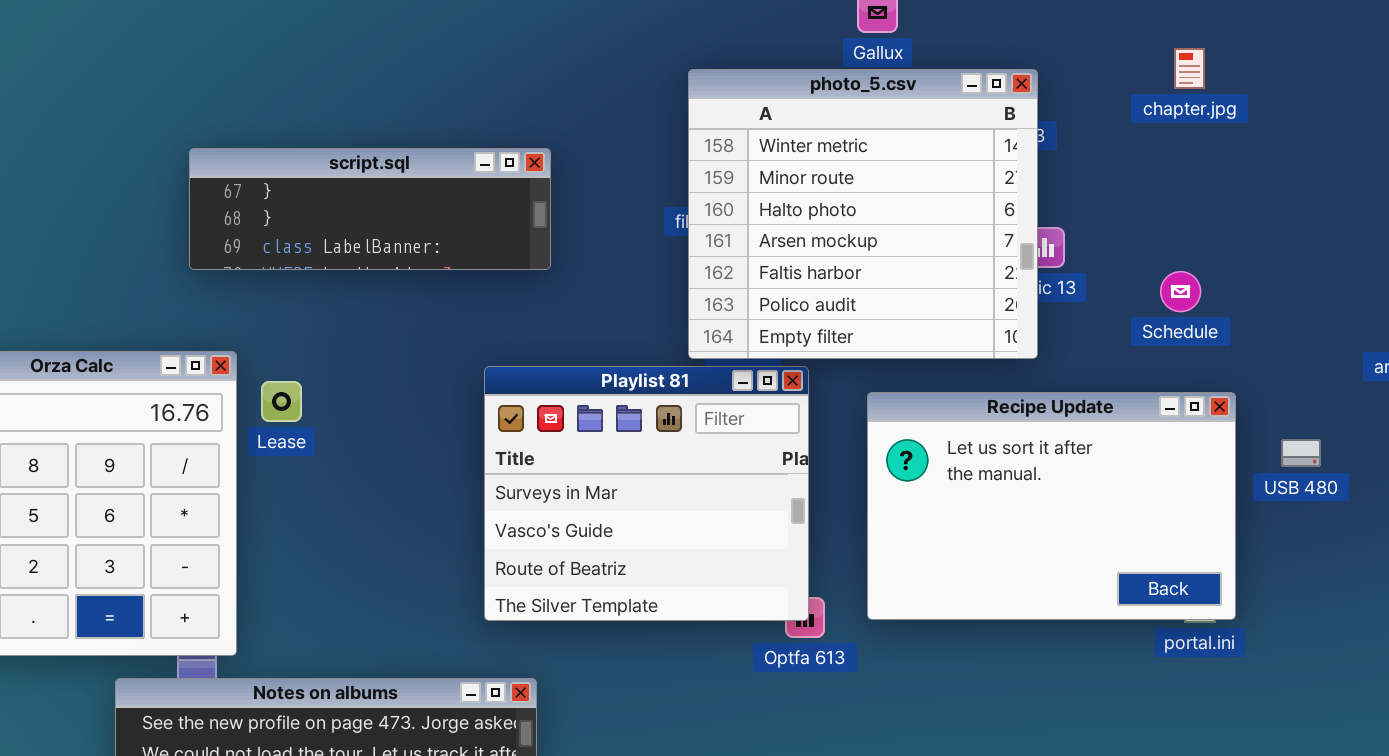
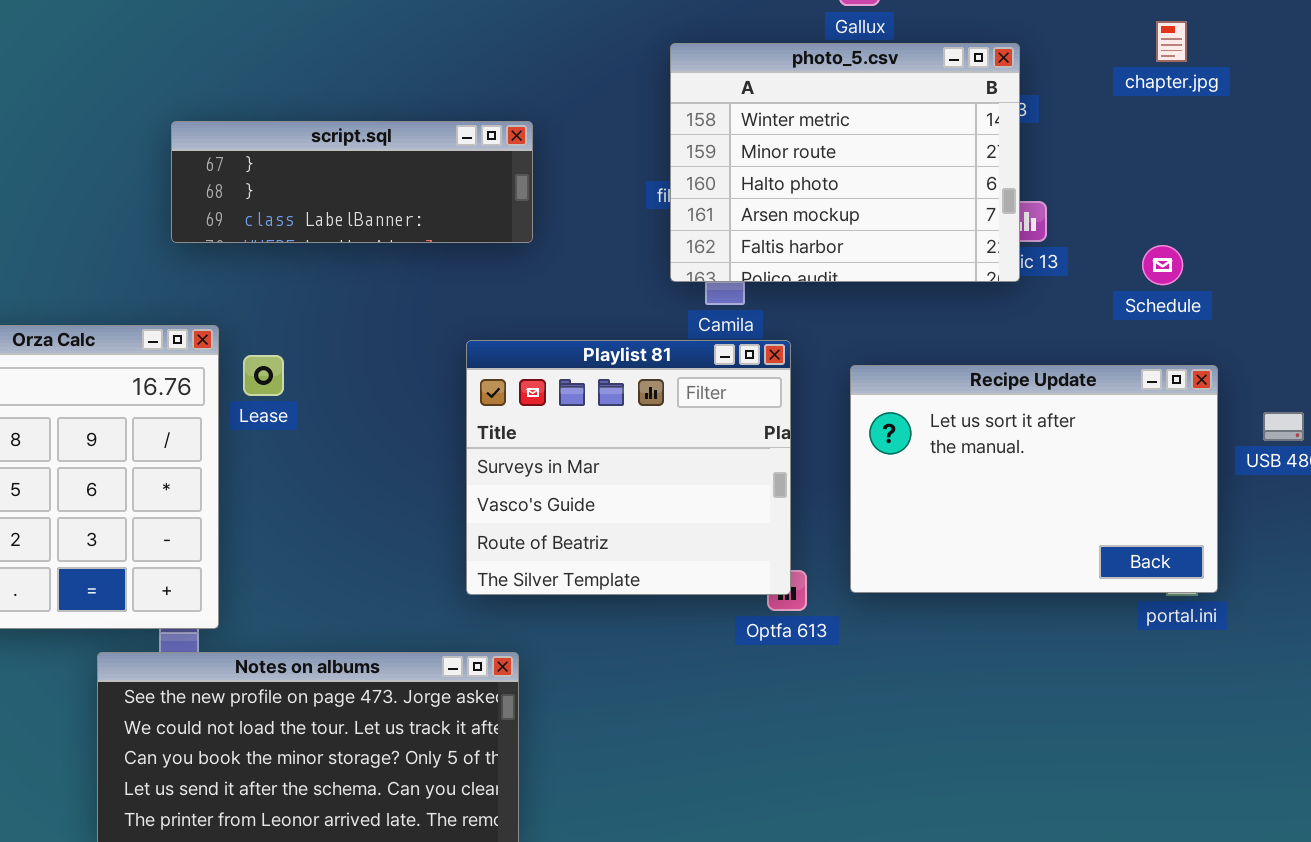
photo_5.csv: [688,69,1038,359] -> [670,43,1020,282], resized

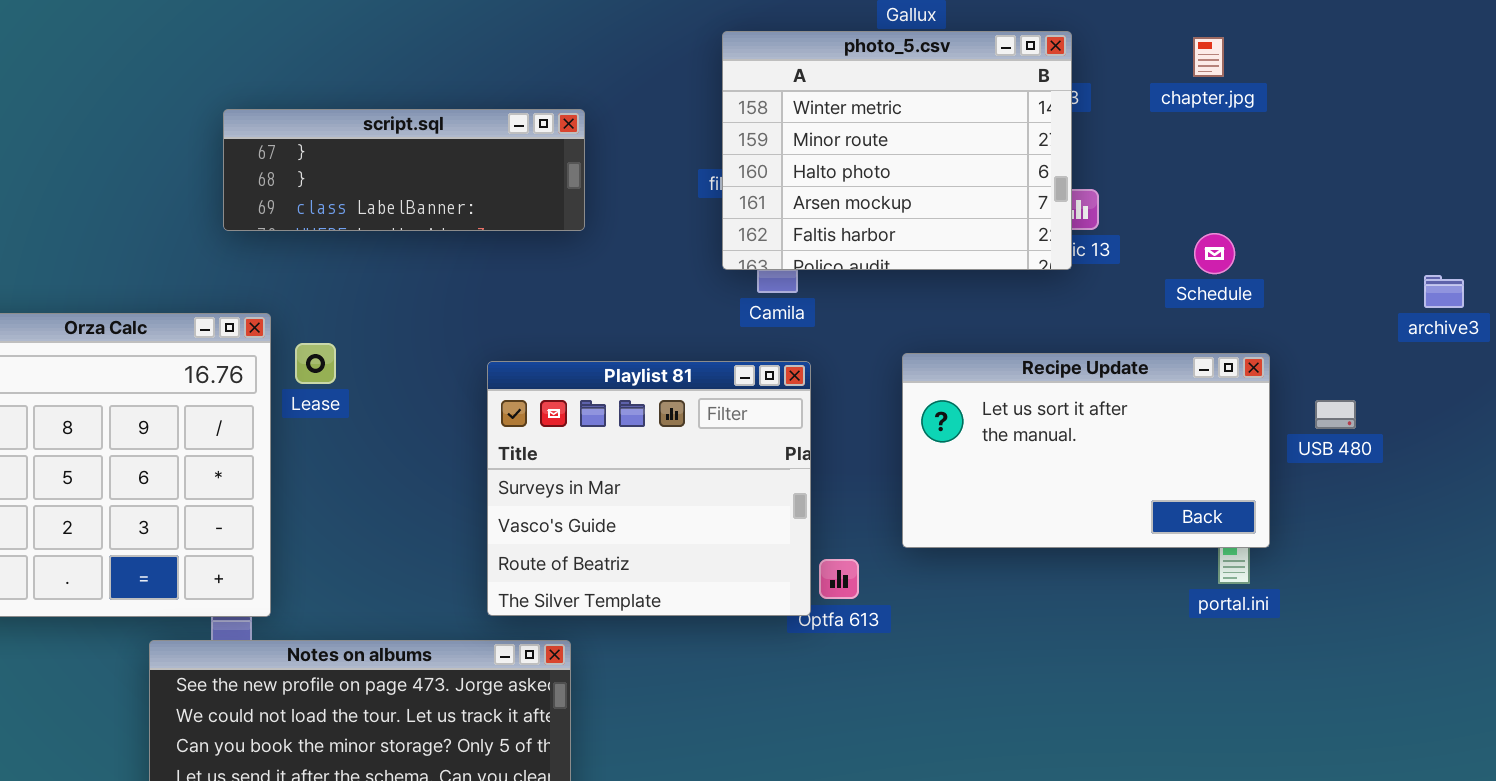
chapter.jpg: [1156,21,1187,62] -> [1193,37,1224,77], moved
Playlist 81: [466,340,791,595] -> [487,361,811,616], moved
Recipe Update: [850,365,1218,593] -> [902,353,1270,548], resized

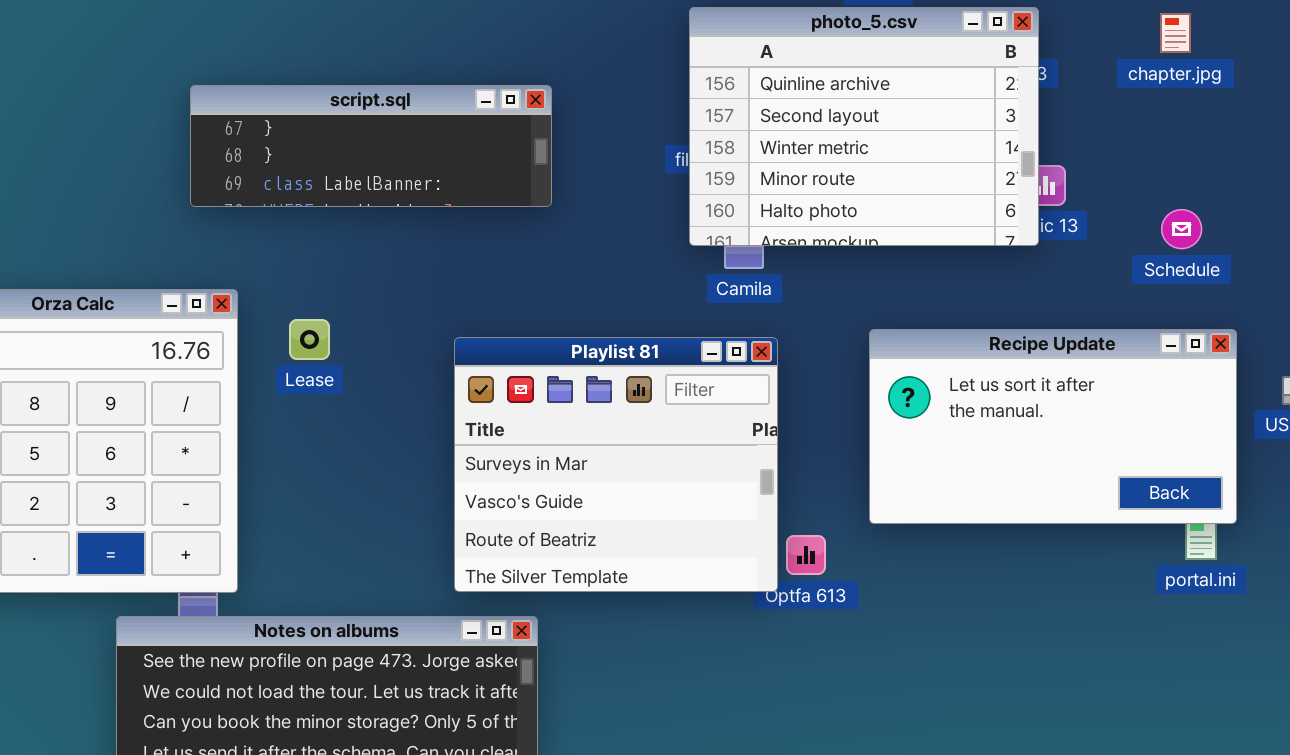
photo_5.csv: [722,31,1072,270] -> [689,7,1039,246], scrolled up 2 rows
Lease: [295,343,336,384] -> [289,319,330,360], moved

